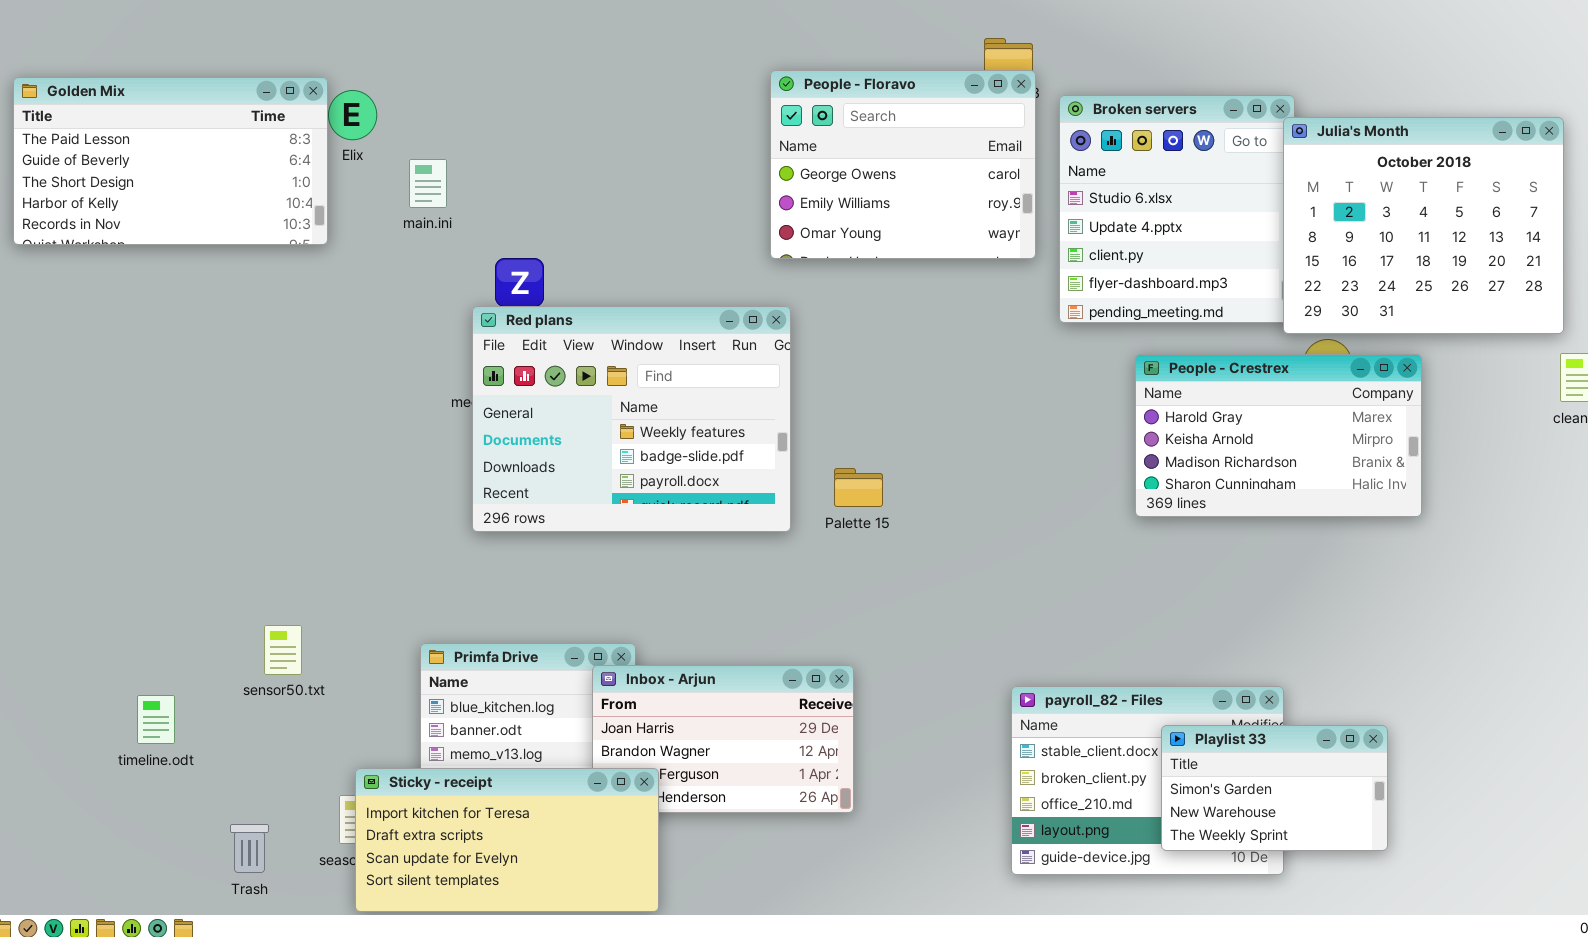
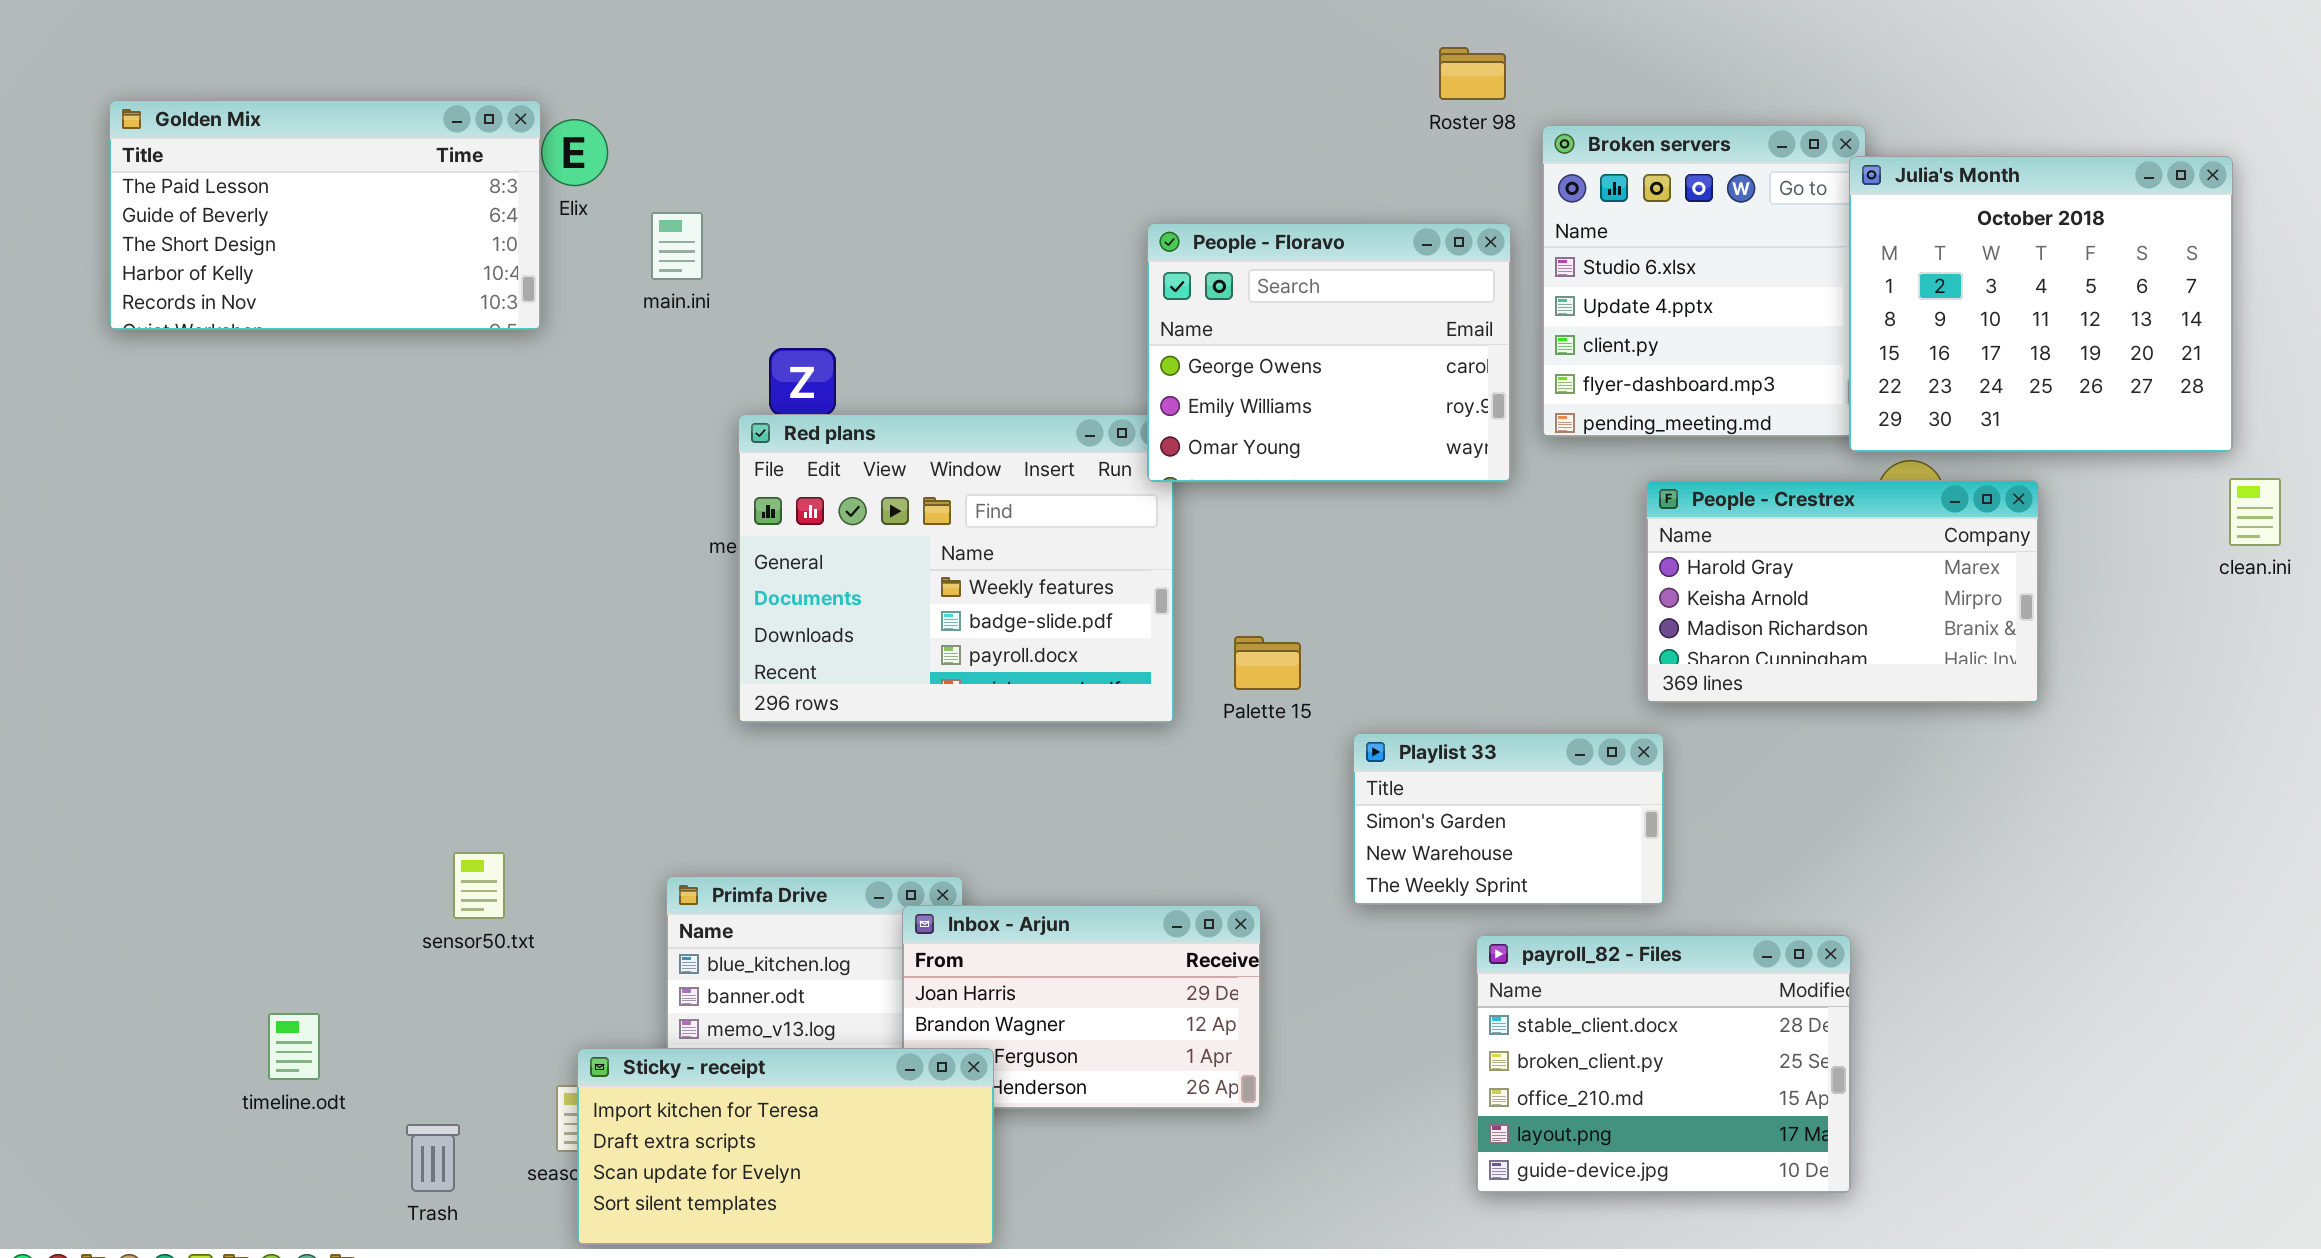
People - Floravo: [770,70,1036,259] -> [1147,223,1511,482], moved
timeline.odt: [137,695,175,744] -> [268,1013,320,1080], moved
Playlist 33: [1161,725,1388,851] -> [1353,733,1664,905], moved

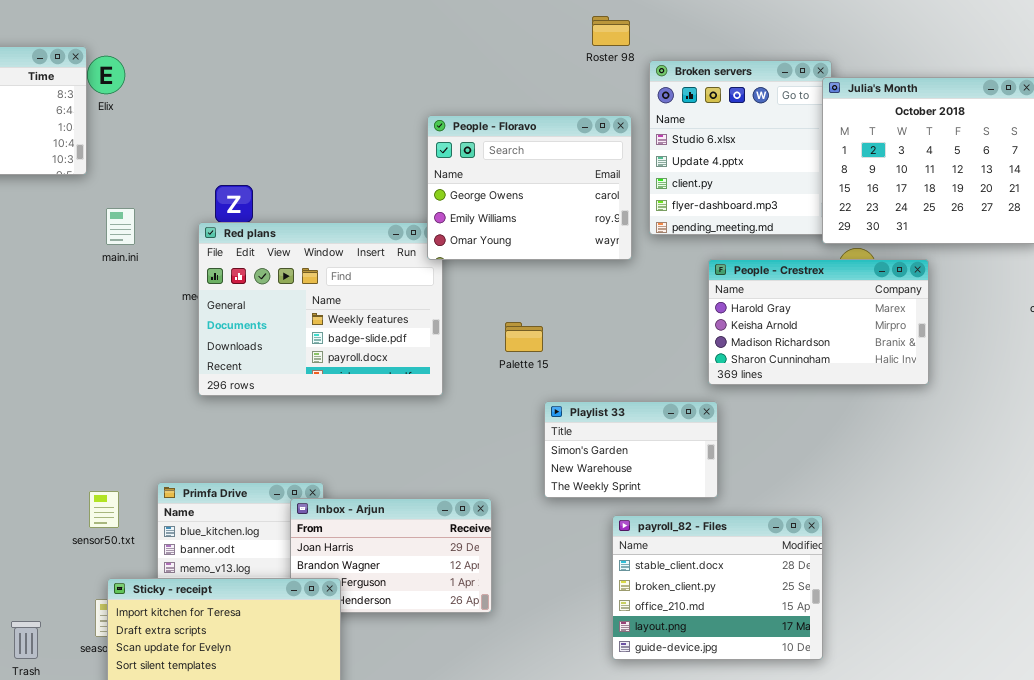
main.ini: [651,212,703,280] -> [106,208,135,245], moved
Palette 15: [1234,636,1301,690] -> [505,322,543,352], moved
sensor50.txt: [453,852,505,919] -> [89,491,119,528], moved

